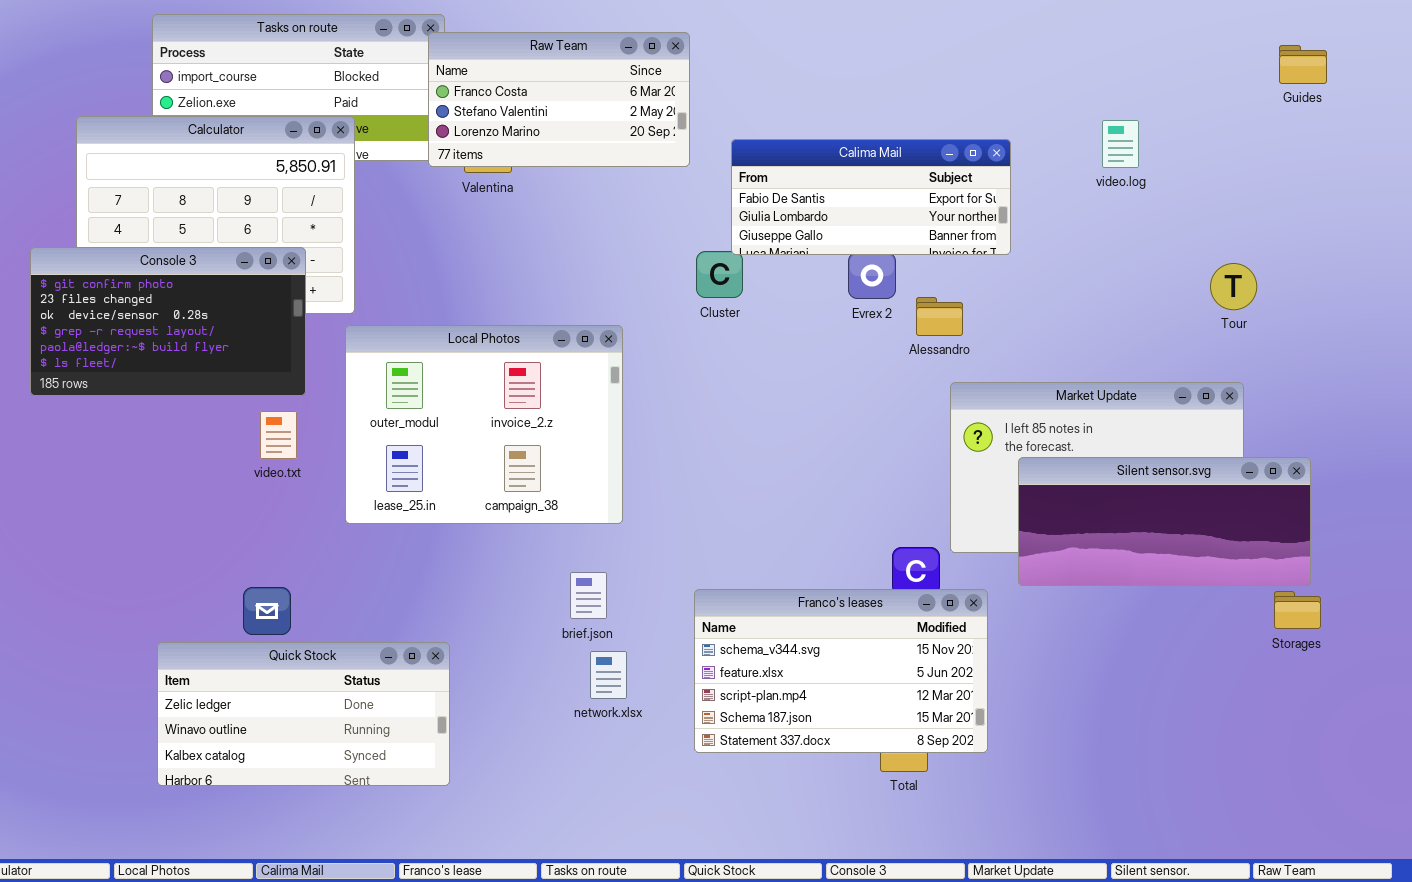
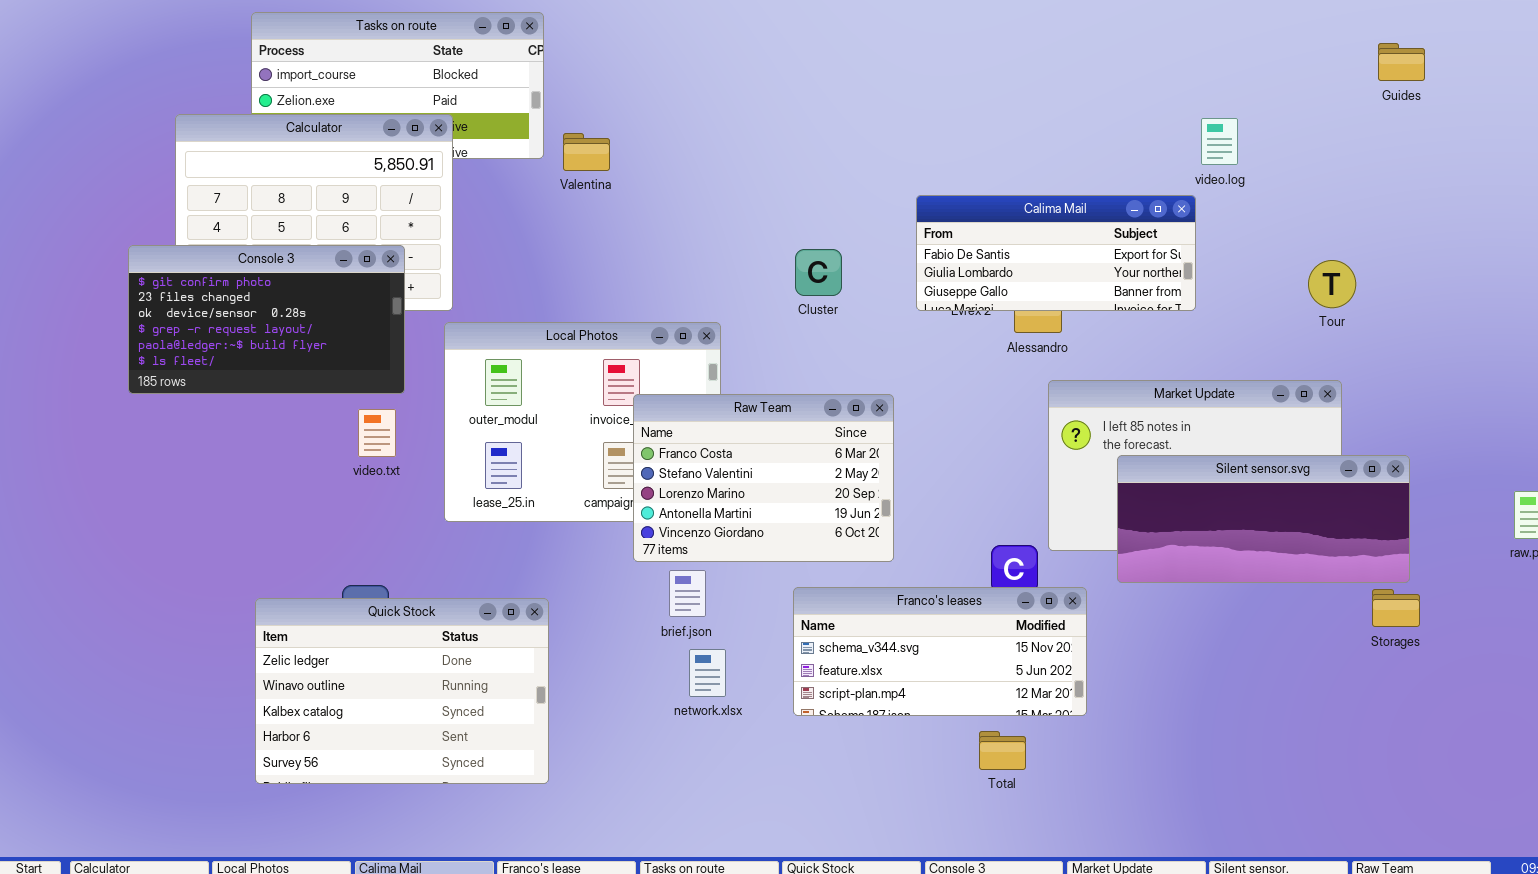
Raw Team: [428,32,690,167] -> [633,394,894,562], moved, resized
Calima Mail: [731,139,1011,255] -> [916,195,1196,311], moved
Franco's leases: [694,589,988,753] -> [793,587,1087,716], resized
Quick Stock: [157,642,450,786] -> [255,598,549,784], resized

